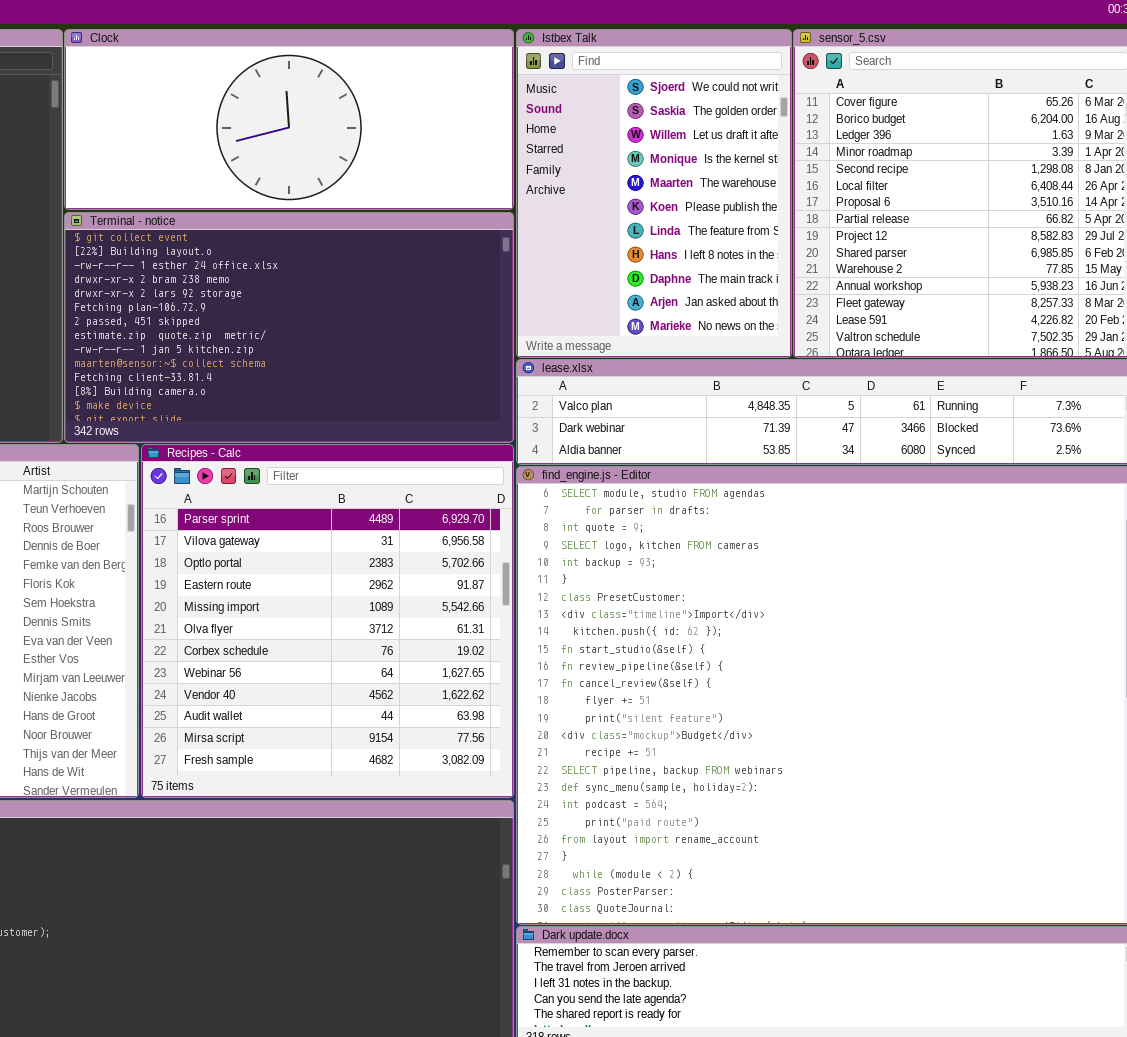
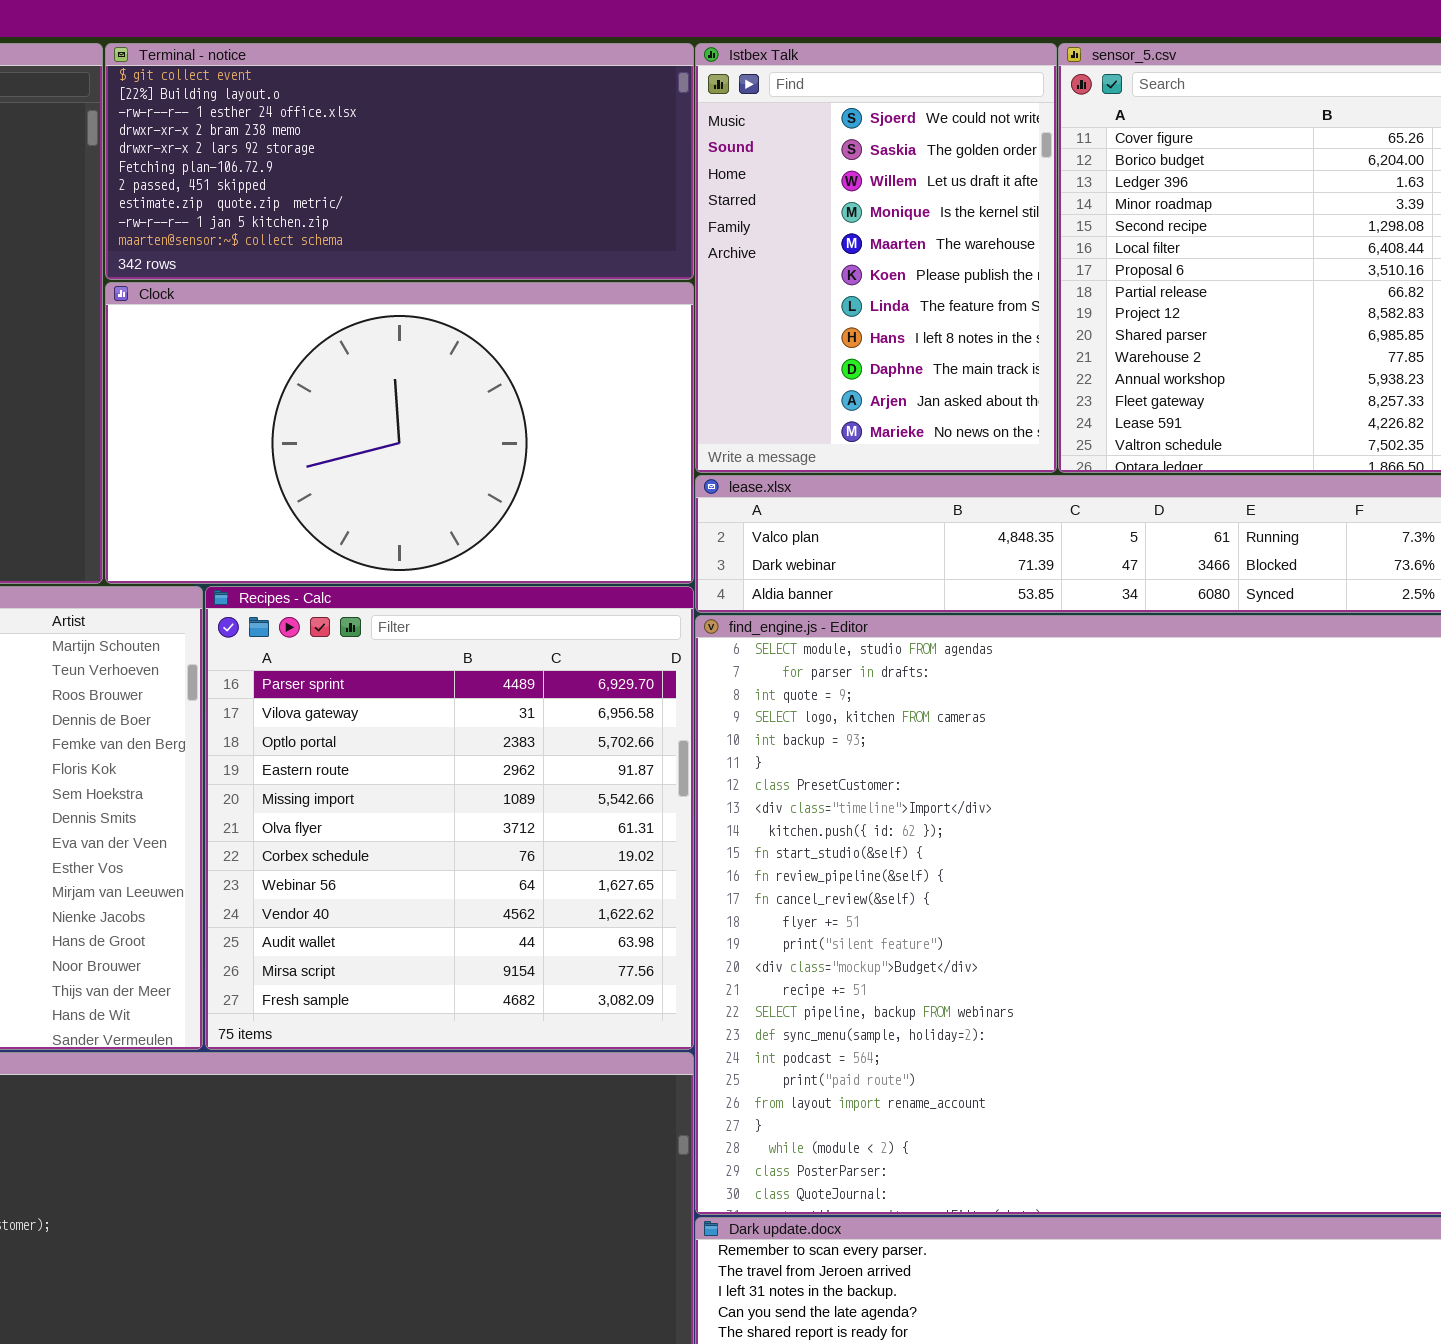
Clock: [64,29,514,210] -> [105,282,694,584], moved, resized
Terminal - notice: [64,212,514,443] -> [105,43,694,280], moved, resized

